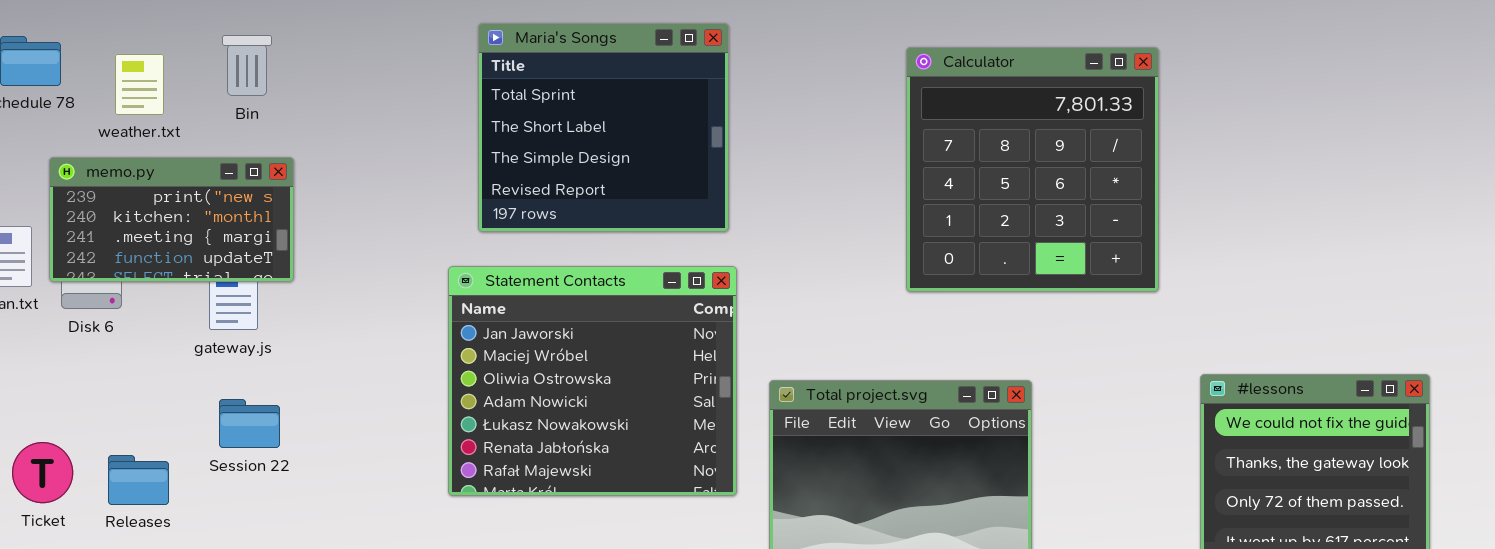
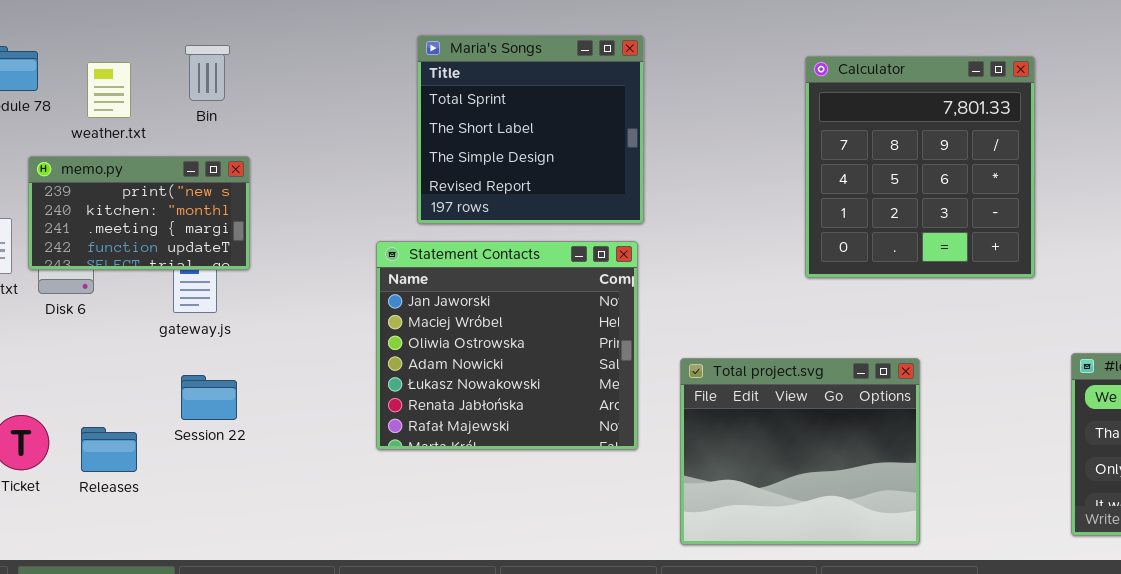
Statement Contacts: [448,266,737,496] -> [376,241,638,450], moved

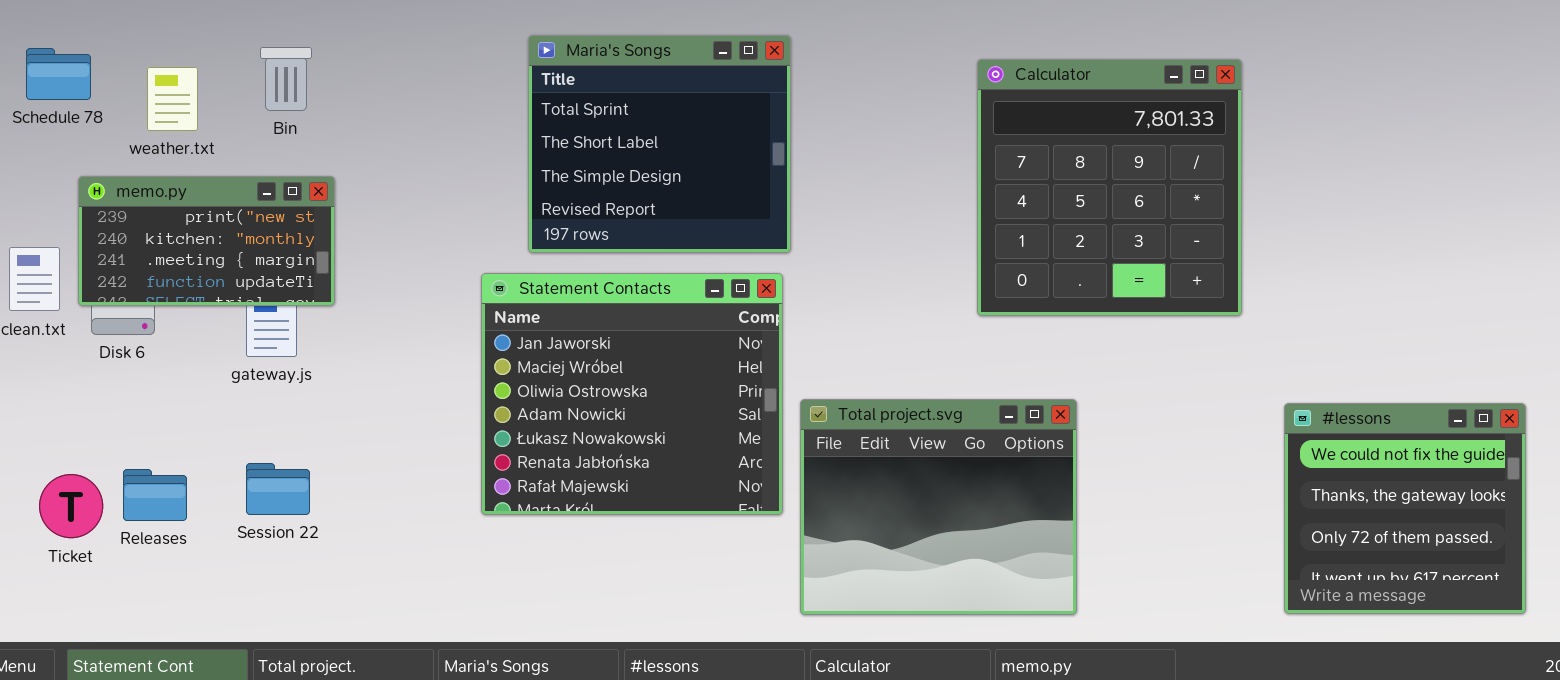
Total project.svg: [680,358,920,545] -> [800,399,1077,615], moved
Session 22: [181,375,237,420] -> [246,463,310,515], moved
Releases: [81,427,137,472] -> [123,469,187,521], moved

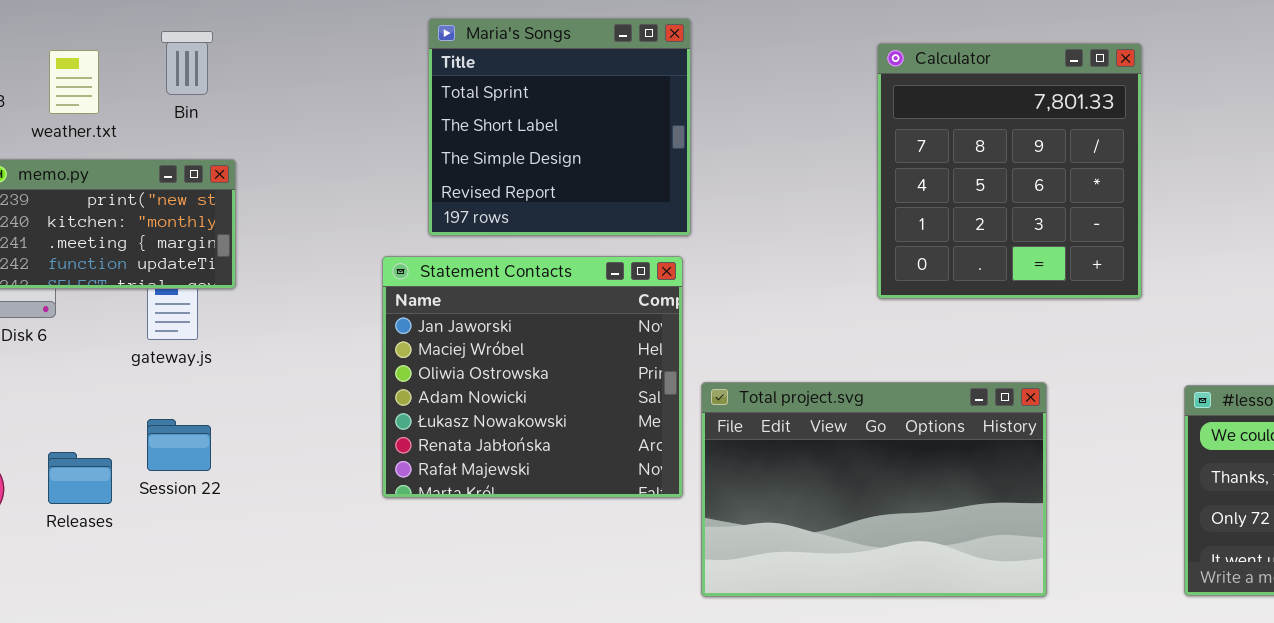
Total project.svg: [800,399,1077,615] -> [701,382,1047,597], resized
Session 22: [246,463,310,515] -> [147,419,211,471], moved
Releases: [123,469,187,521] -> [48,452,112,504], moved

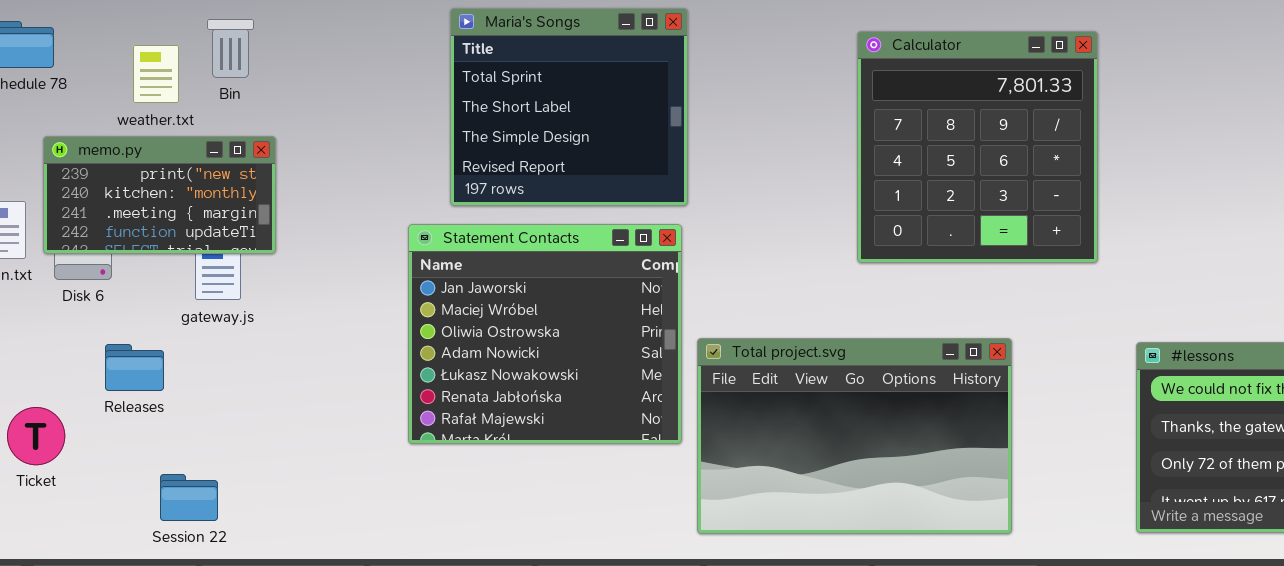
weather.txt: [49,50,99,114] -> [133,45,179,103], moved
Session 22: [147,419,211,471] -> [160,474,218,521], moved
Releases: [48,452,112,504] -> [105,344,164,391], moved

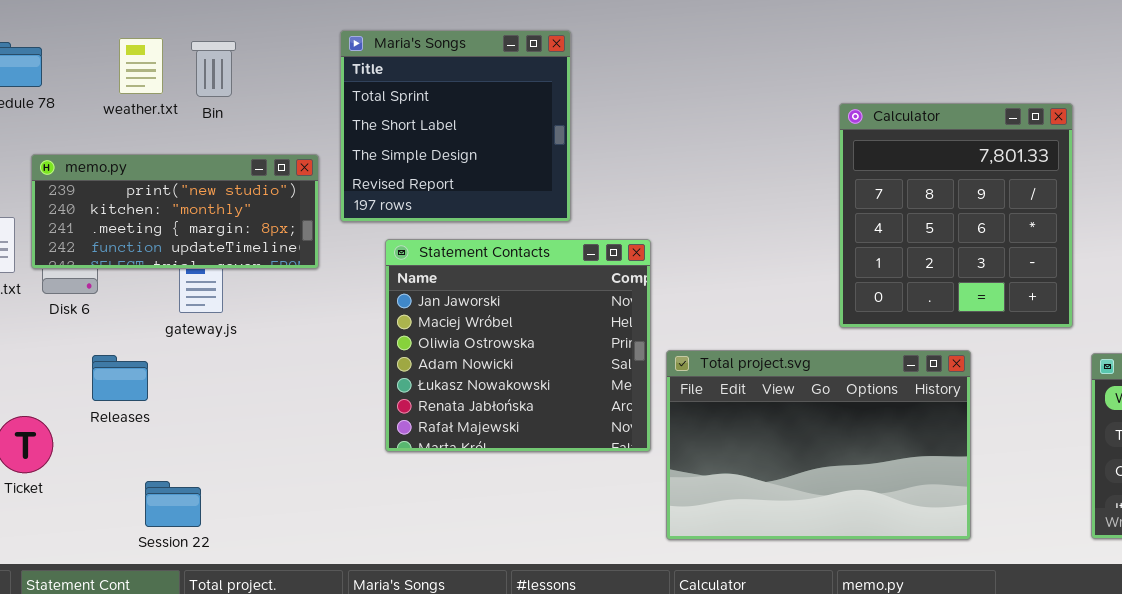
Maria's Songs: [450,8,688,206] -> [340,30,571,222], moved
Calculator: [857,31,1098,263] -> [839,103,1073,328], moved
weather.txt: [133,45,179,103] -> [119,38,163,94], moved
memo.py: [43,136,276,254] -> [31,154,319,269], resized

